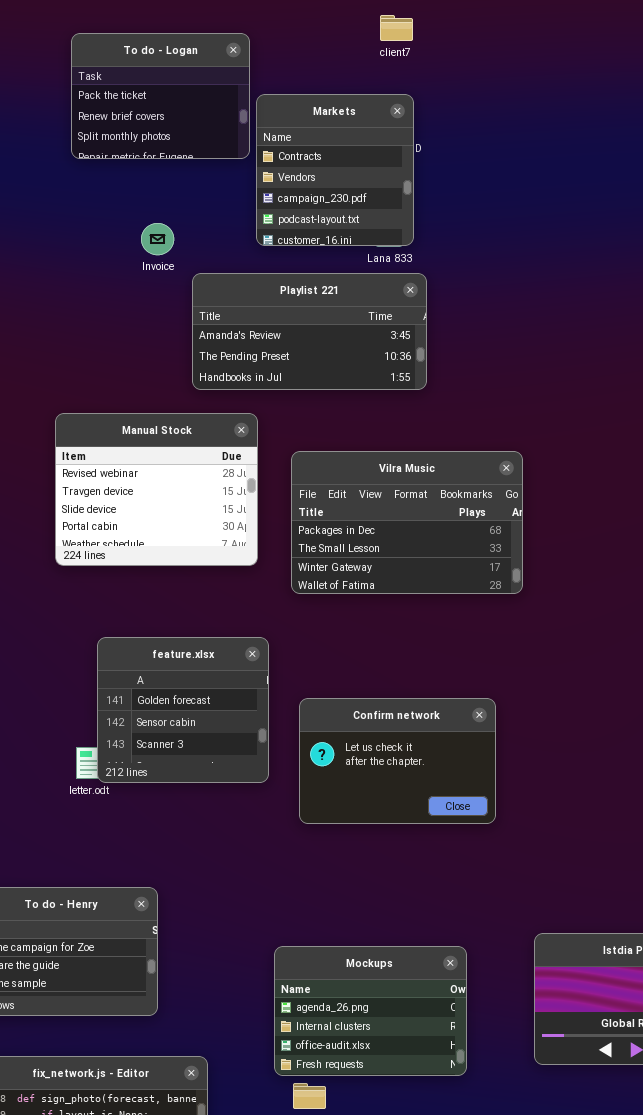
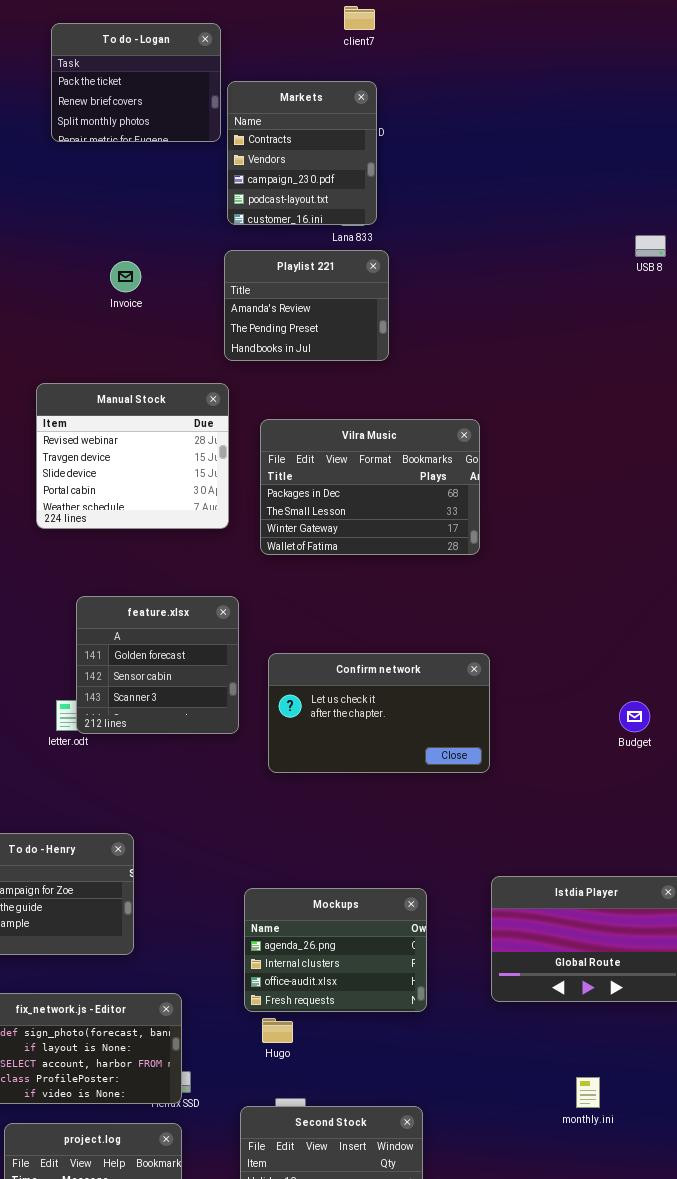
Invoice: [141,223,174,255] -> [110,261,141,292], moved
Playlist 221: [192,273,427,390] -> [224,250,389,361], resized
Confirm network: [299,698,496,824] -> [268,653,490,773], resized

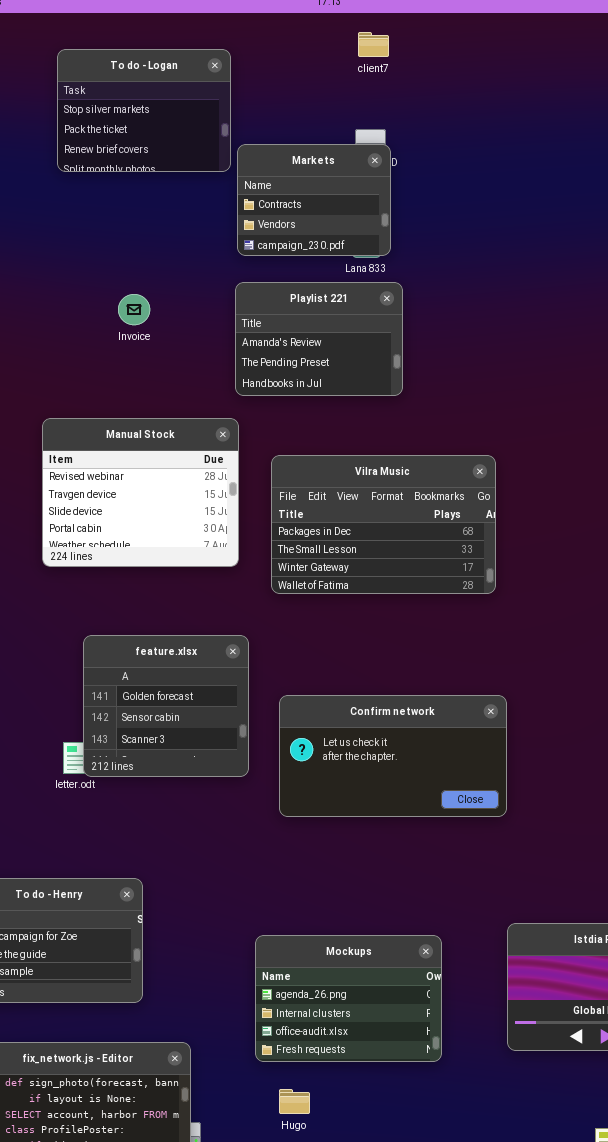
To do - Logan: [51,23,221,142] -> [57,49,231,172], scrolled up 1 row
Markets: [227,81,377,225] -> [237,144,391,256], resized
Hugo: [262,1018,293,1043] -> [279,1089,310,1114], moved

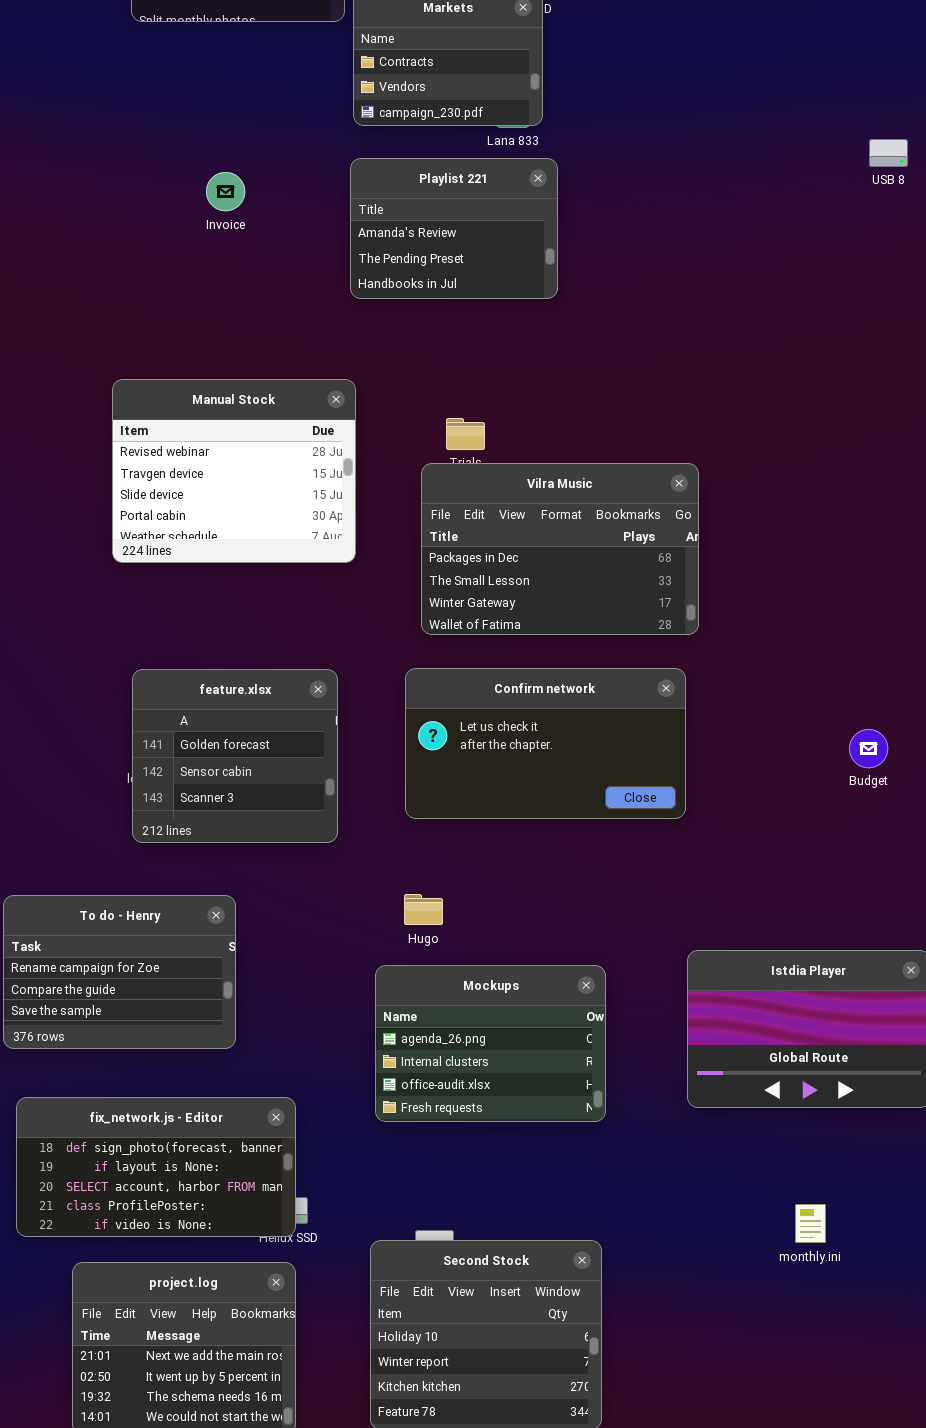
Manual Stock: [42,418,239,567] -> [112,379,356,563], moved
Vilra Music: [271,455,496,594] -> [421,463,699,635], moved
feature.xlsx: [83,635,249,777] -> [132,669,338,843], moved
Hugo: [279,1089,310,1114] -> [404,894,443,925], moved

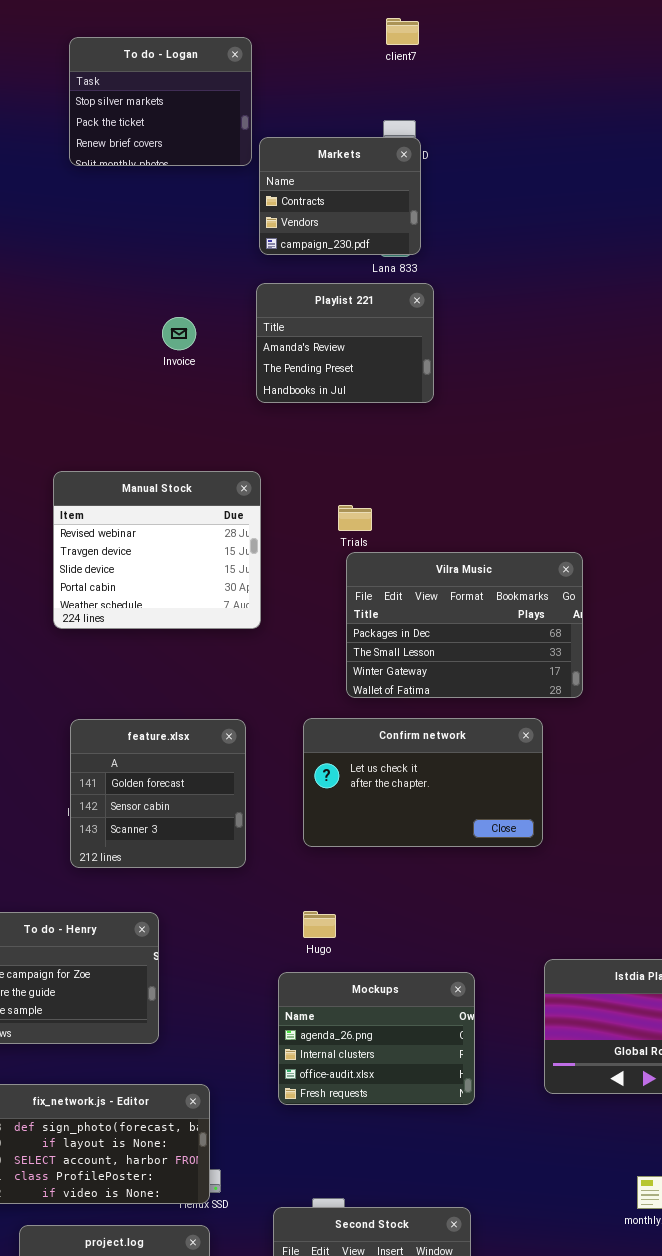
Invoice: [206,172,245,211] -> [162,317,196,350], moved
Vilra Music: [421,463,699,635] -> [346,552,583,698], moved

